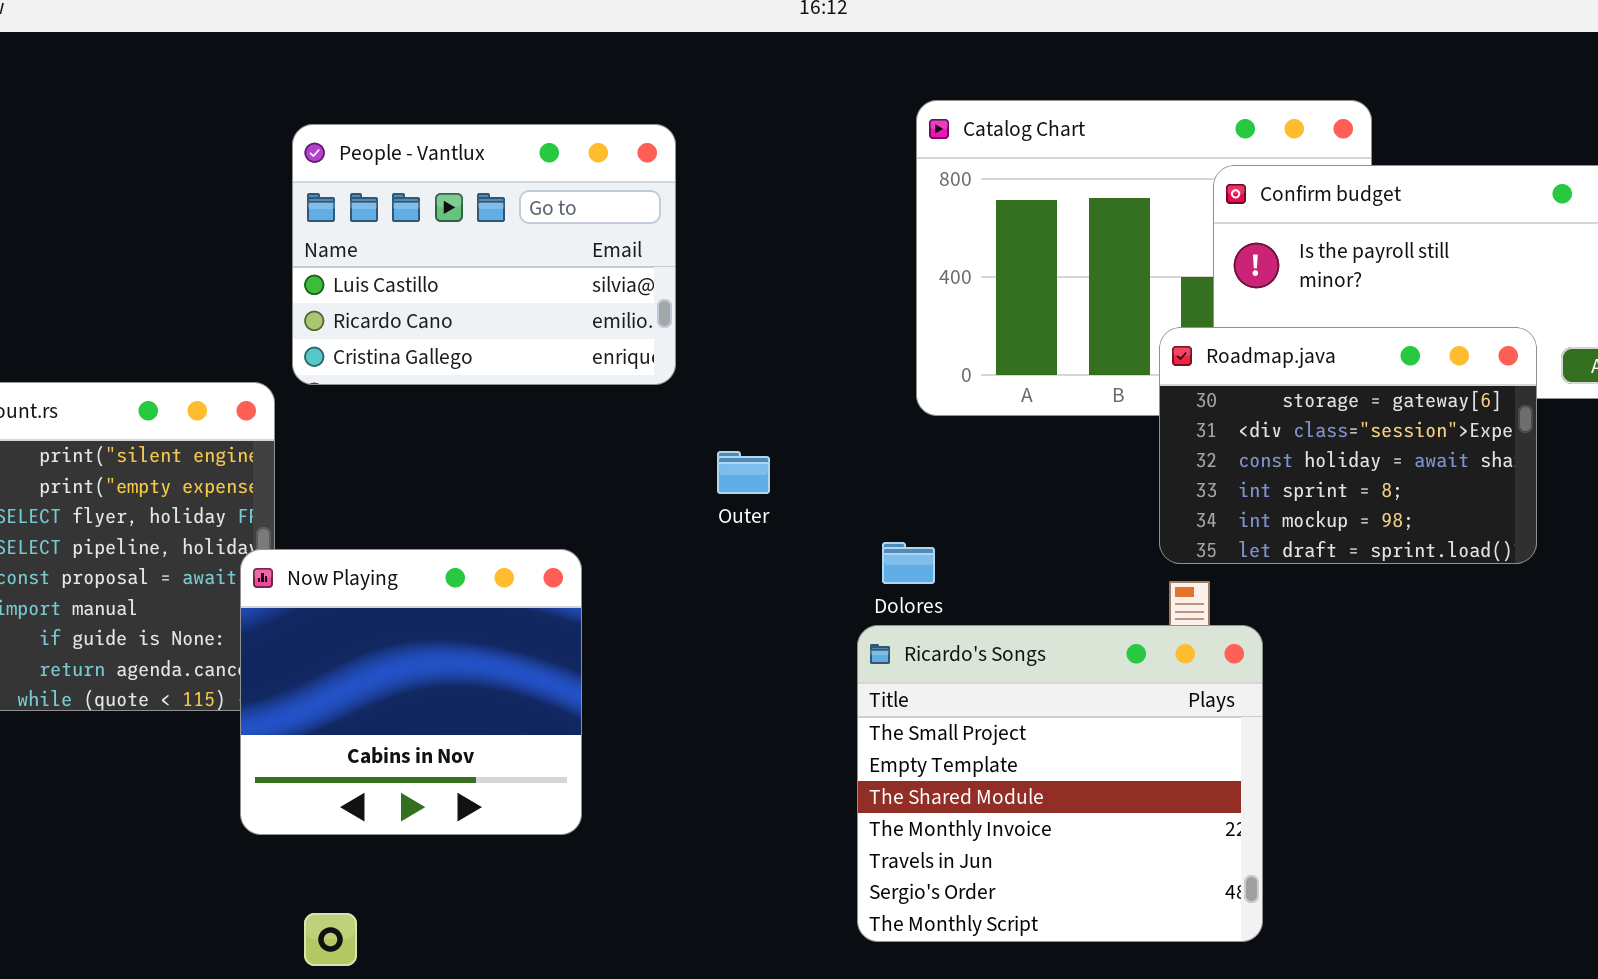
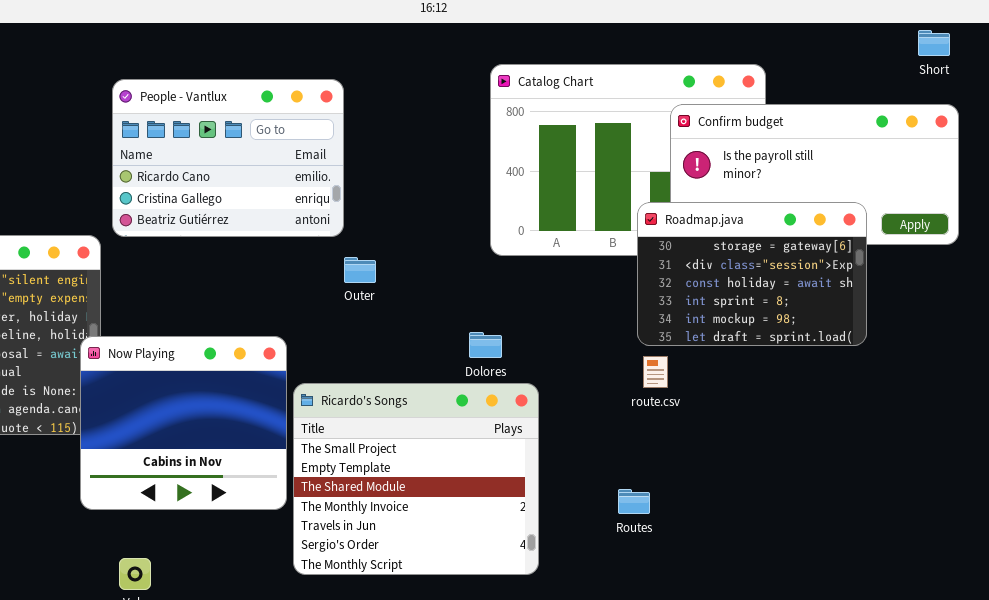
People - Vantlux: [292,124,676,385] -> [112,79,344,237], scrolled down 1 row
Outer: [717,451,770,494] -> [344,257,376,283], moved
Ricardo's Songs: [857,625,1263,942] -> [293,383,539,575], moved

